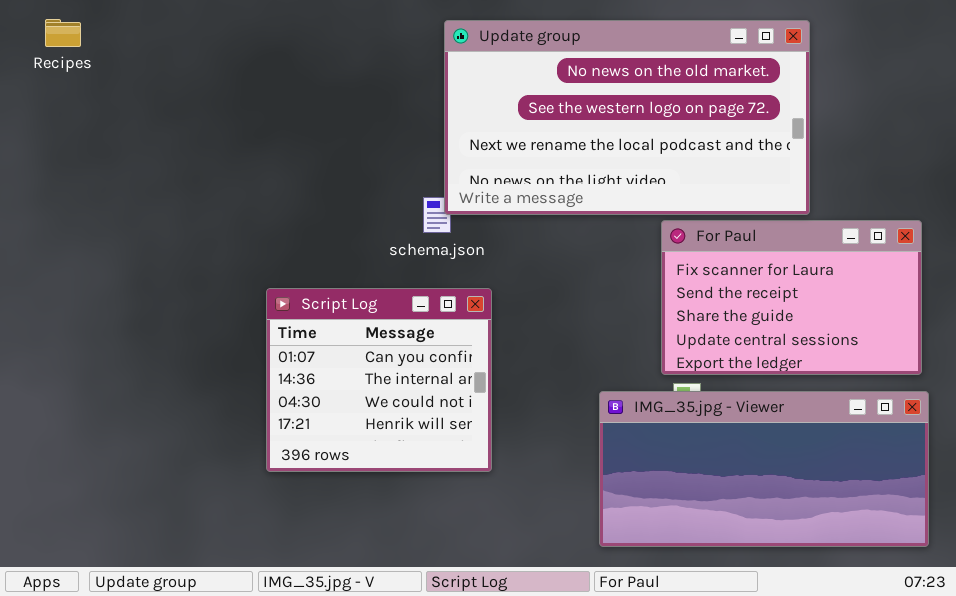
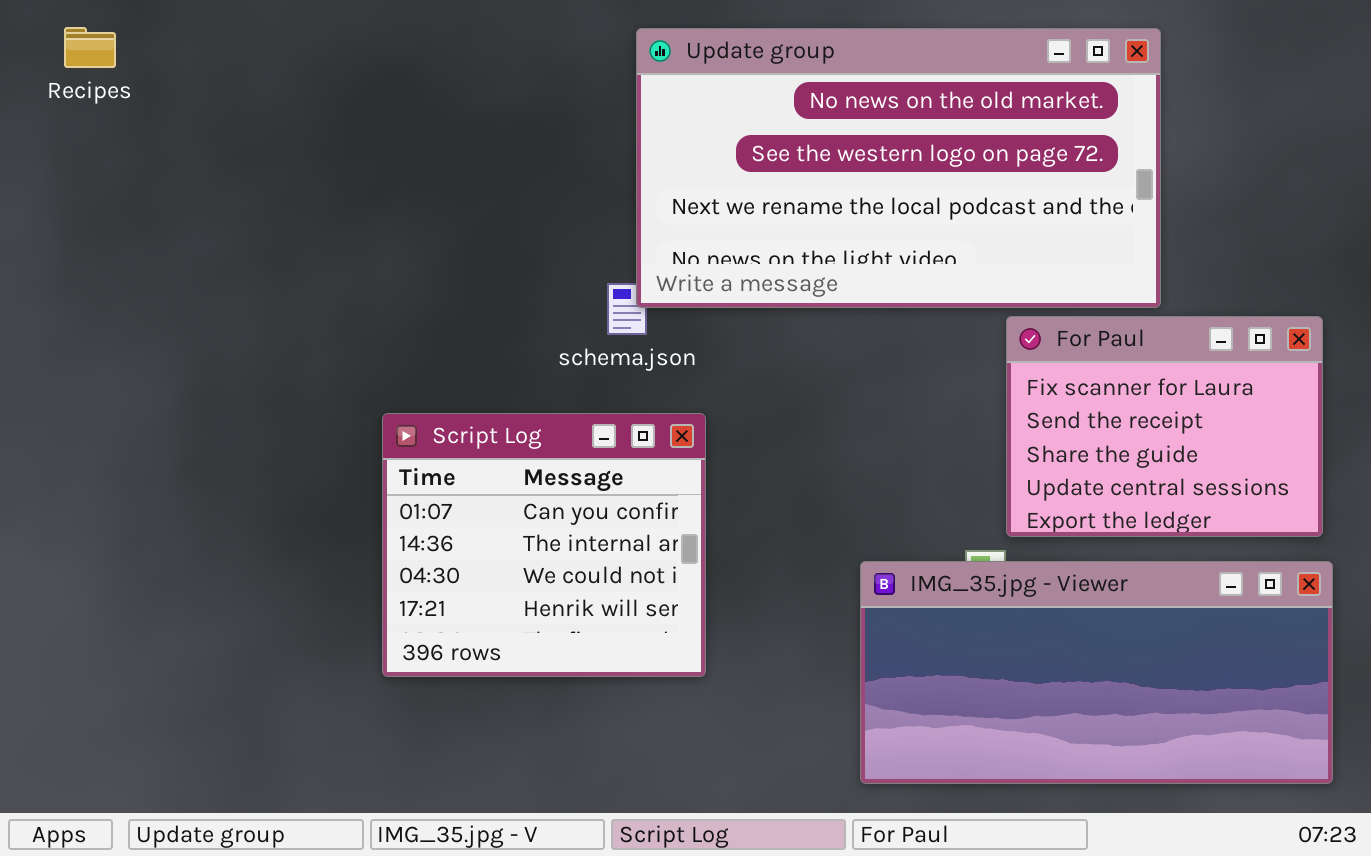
For Paul: [661,220,922,375] -> [1006,316,1323,537], resized

